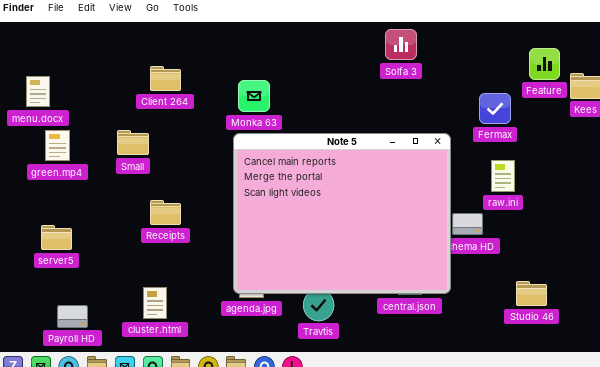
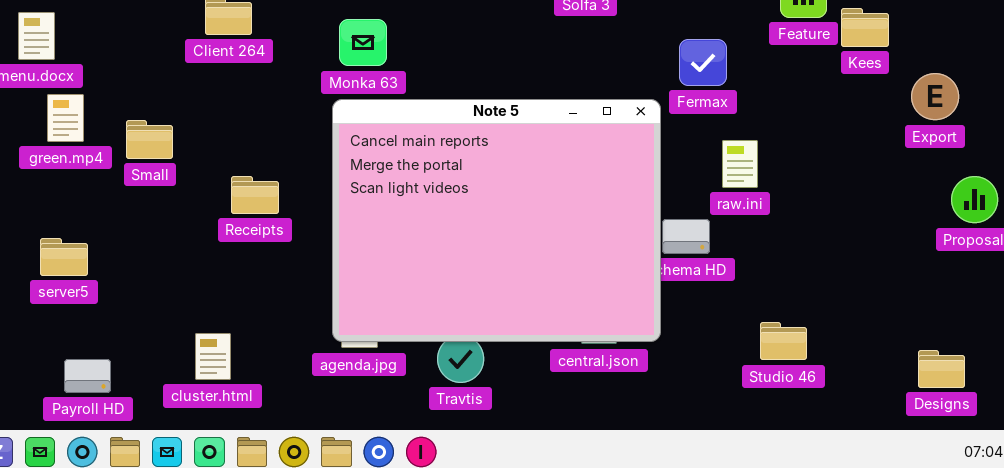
Fermax: [479,93,511,124] -> [679,39,727,86], moved
Small: [117,130,149,155] -> [126,120,173,159], moved
Receipts: [150,200,181,225] -> [231,176,279,214], moved

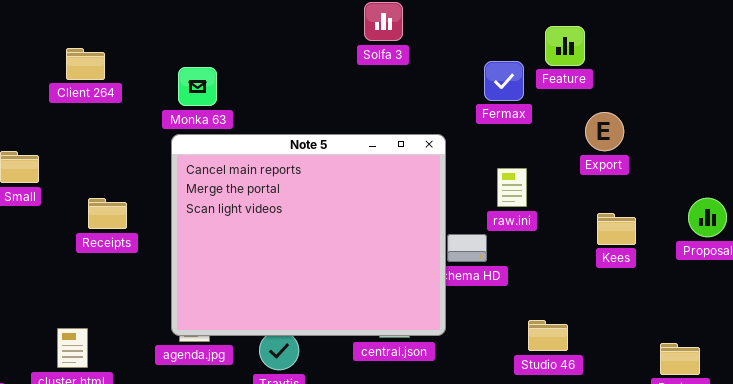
Kees: [841,8,889,47] -> [597,213,636,245], moved
Fermax: [679,39,727,86] -> [484,61,524,101], moved
Export: [911,73,959,120] -> [585,112,624,151], moved

